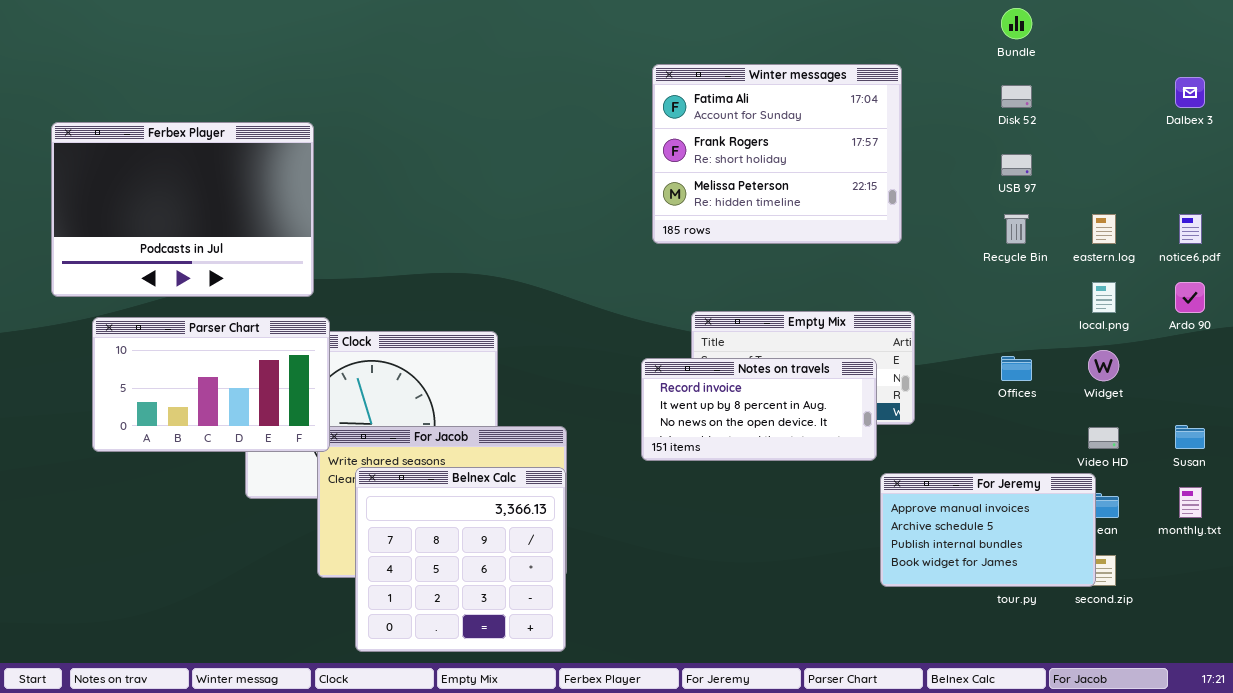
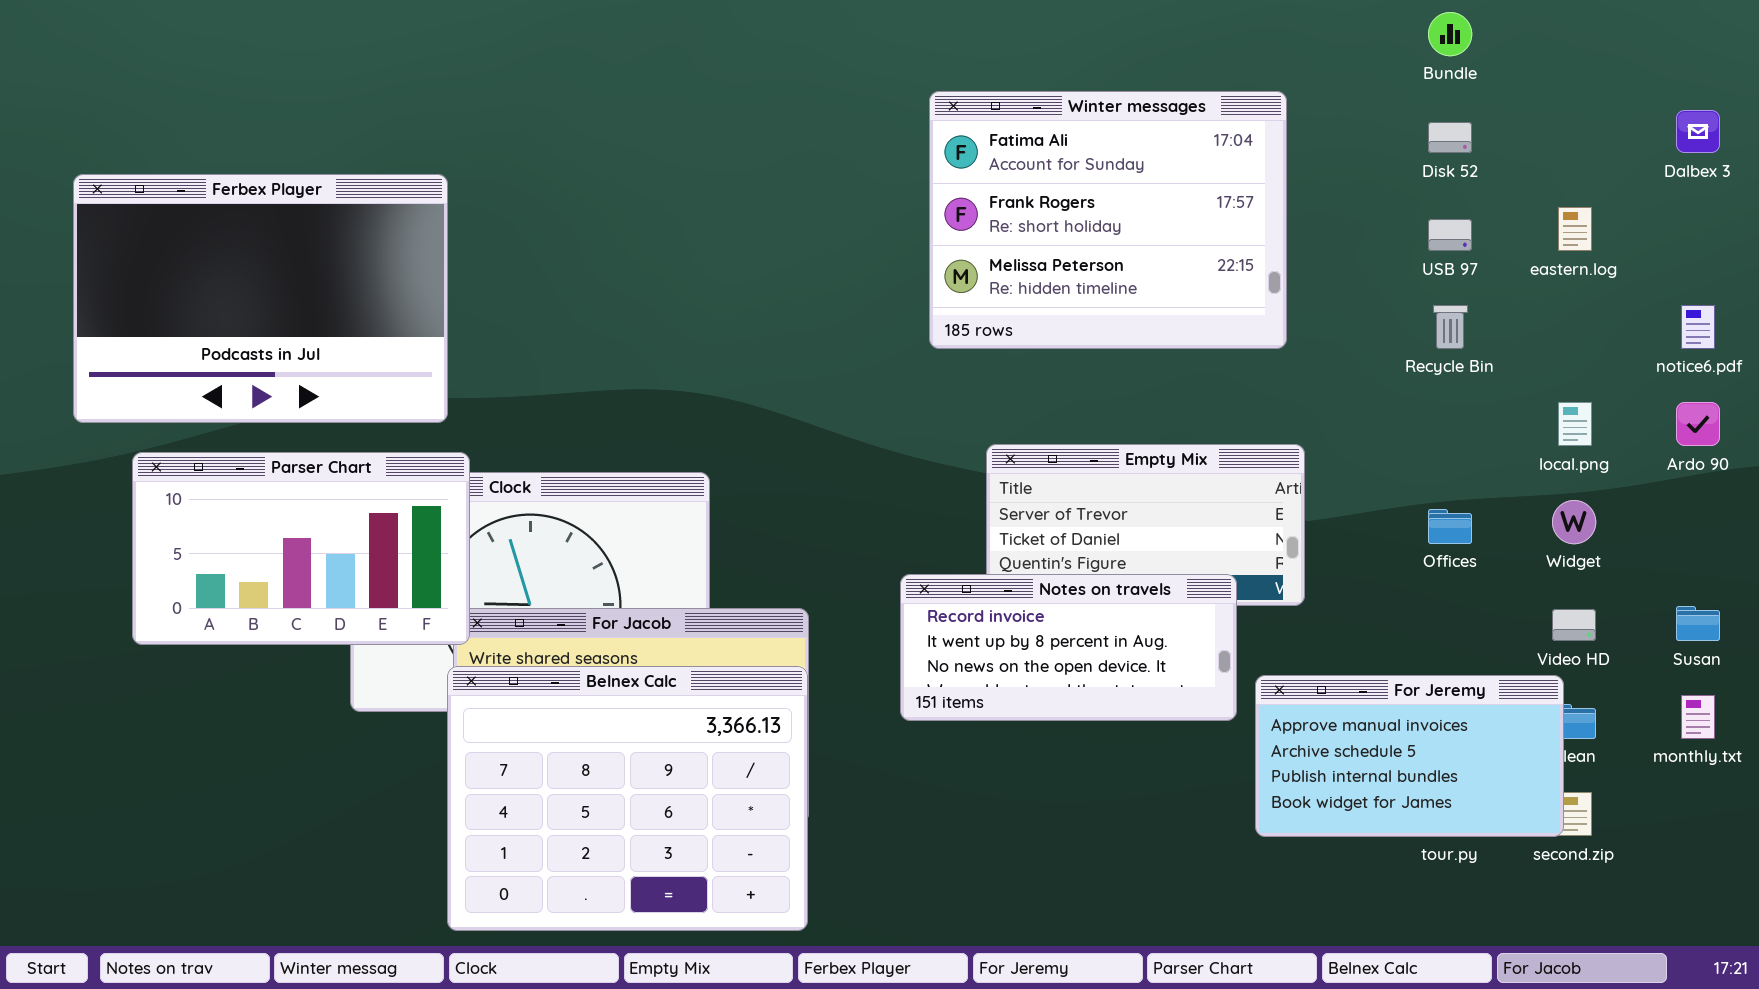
eastern.log: [1092,214,1116,244] -> [1558,207,1592,251], moved
Notes on travels: [641,358,877,461] -> [900,574,1237,721], moved
Belnex Calc: [355,467,566,652] -> [447,666,808,931], resized

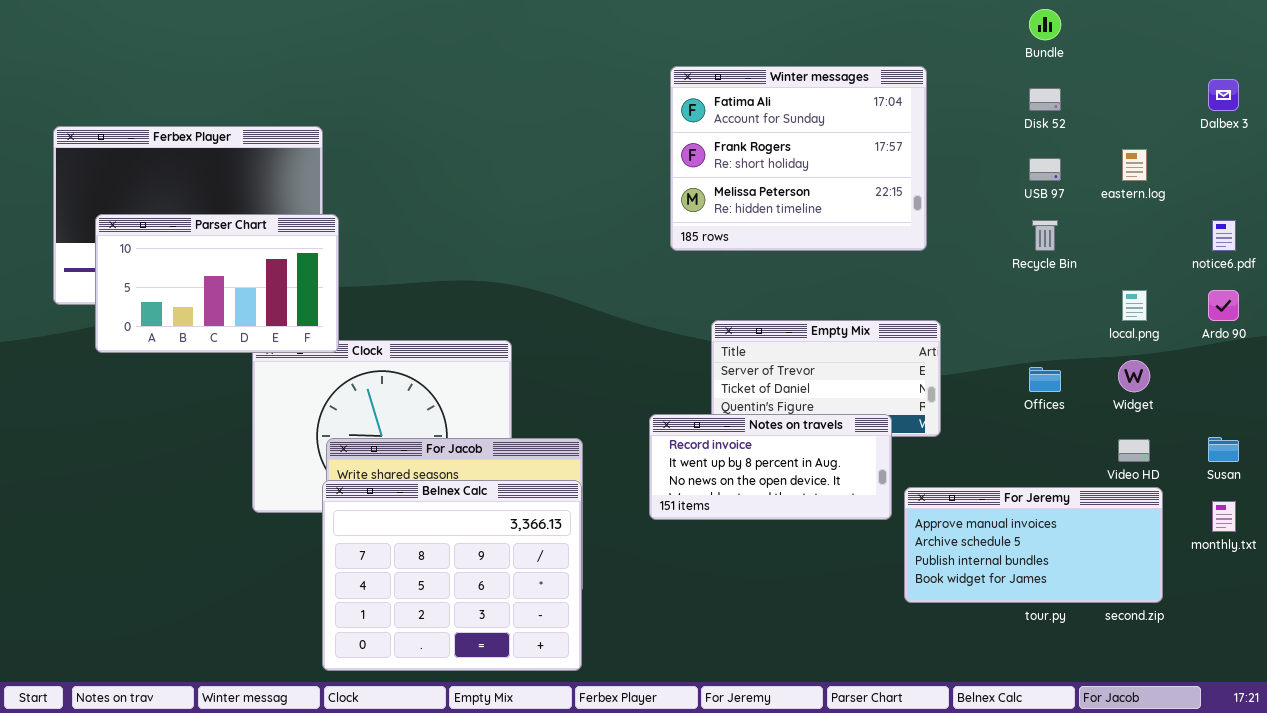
Parser Chart: [132,452,470,645] -> [95,214,339,353], moved
For Jeremy: [1255,675,1564,837] -> [904,487,1163,603], resized

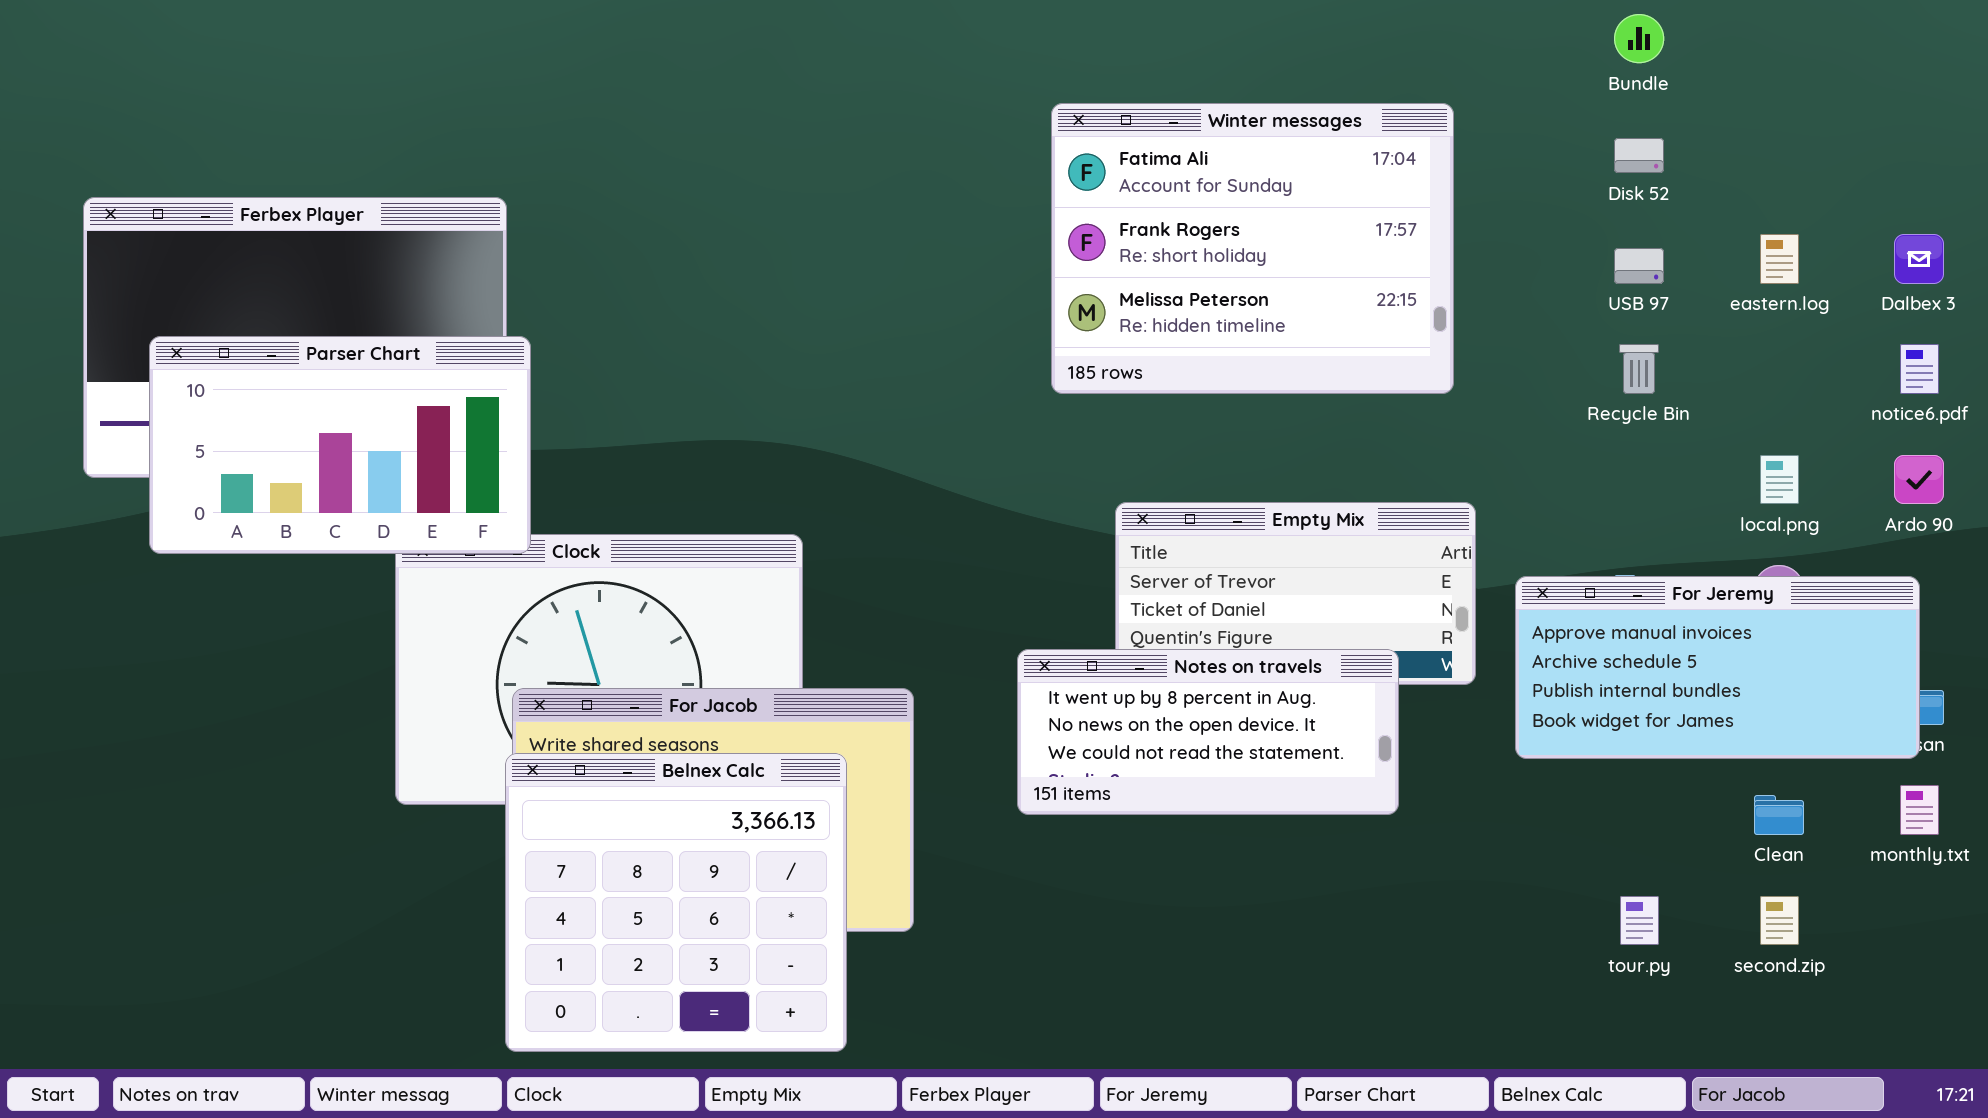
Dalbex 3: [1208,79,1239,111] -> [1894,234,1944,284], moved
Notes on travels: [649,414,892,520] -> [1017,649,1399,815], scrolled down 1 row
Belnex Calc: [322,480,582,671] -> [505,753,847,1052], resized
For Jeremy: [904,487,1163,603] -> [1515,576,1920,759], moved

